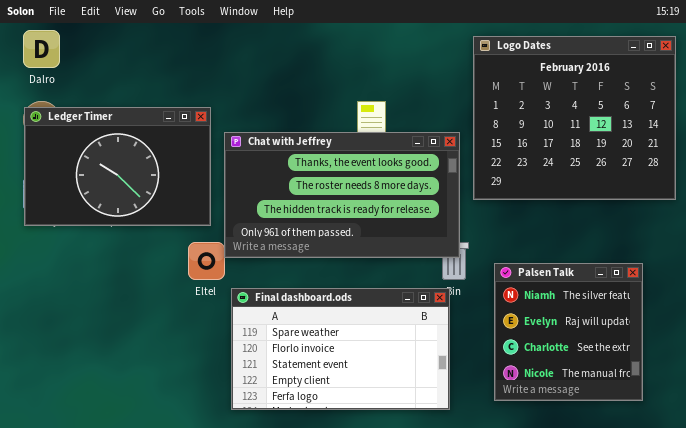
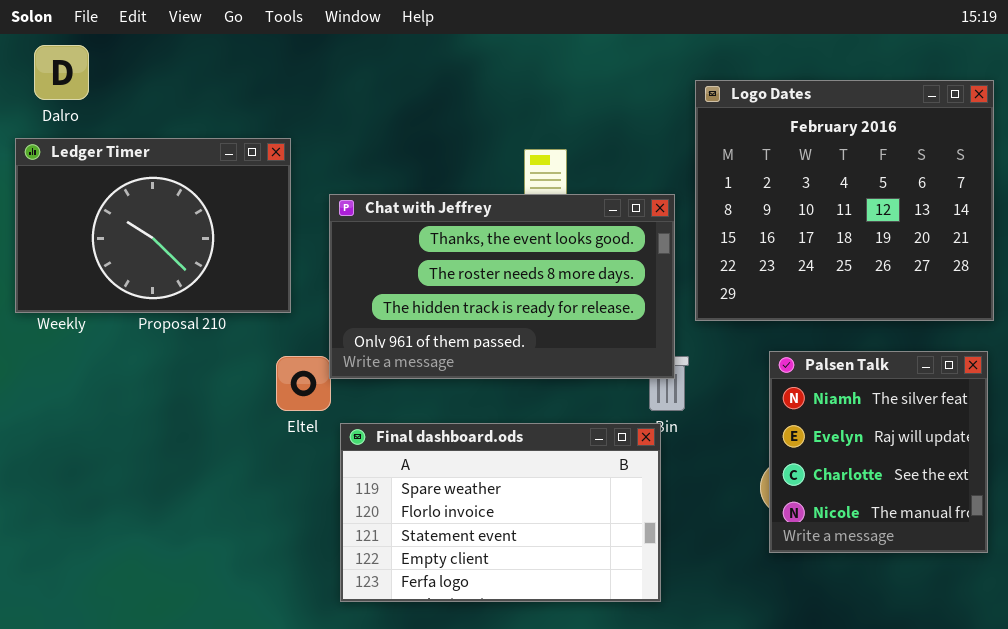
Logo Dates: [473,36,676,200] -> [695,80,994,321], moved
Ledger Timer: [24,107,211,226] -> [15,138,291,313], moved
Palsen Talk: [494,263,643,401] -> [769,351,988,553], moved

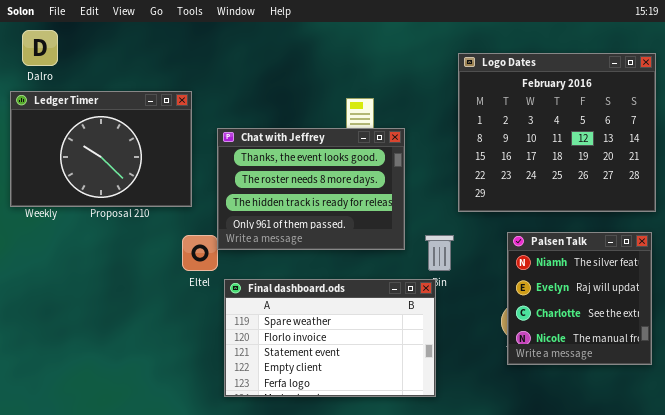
Chat with Jeffrey: [329,194,675,379] -> [217,128,405,250], resized

